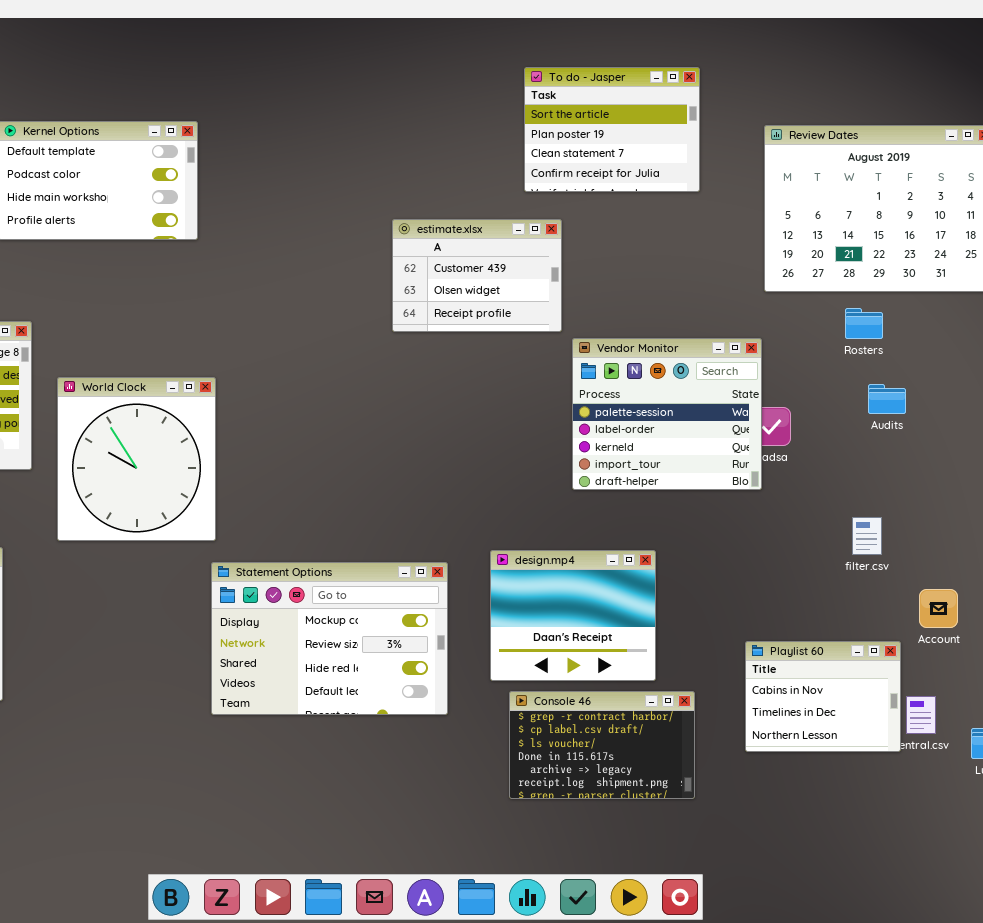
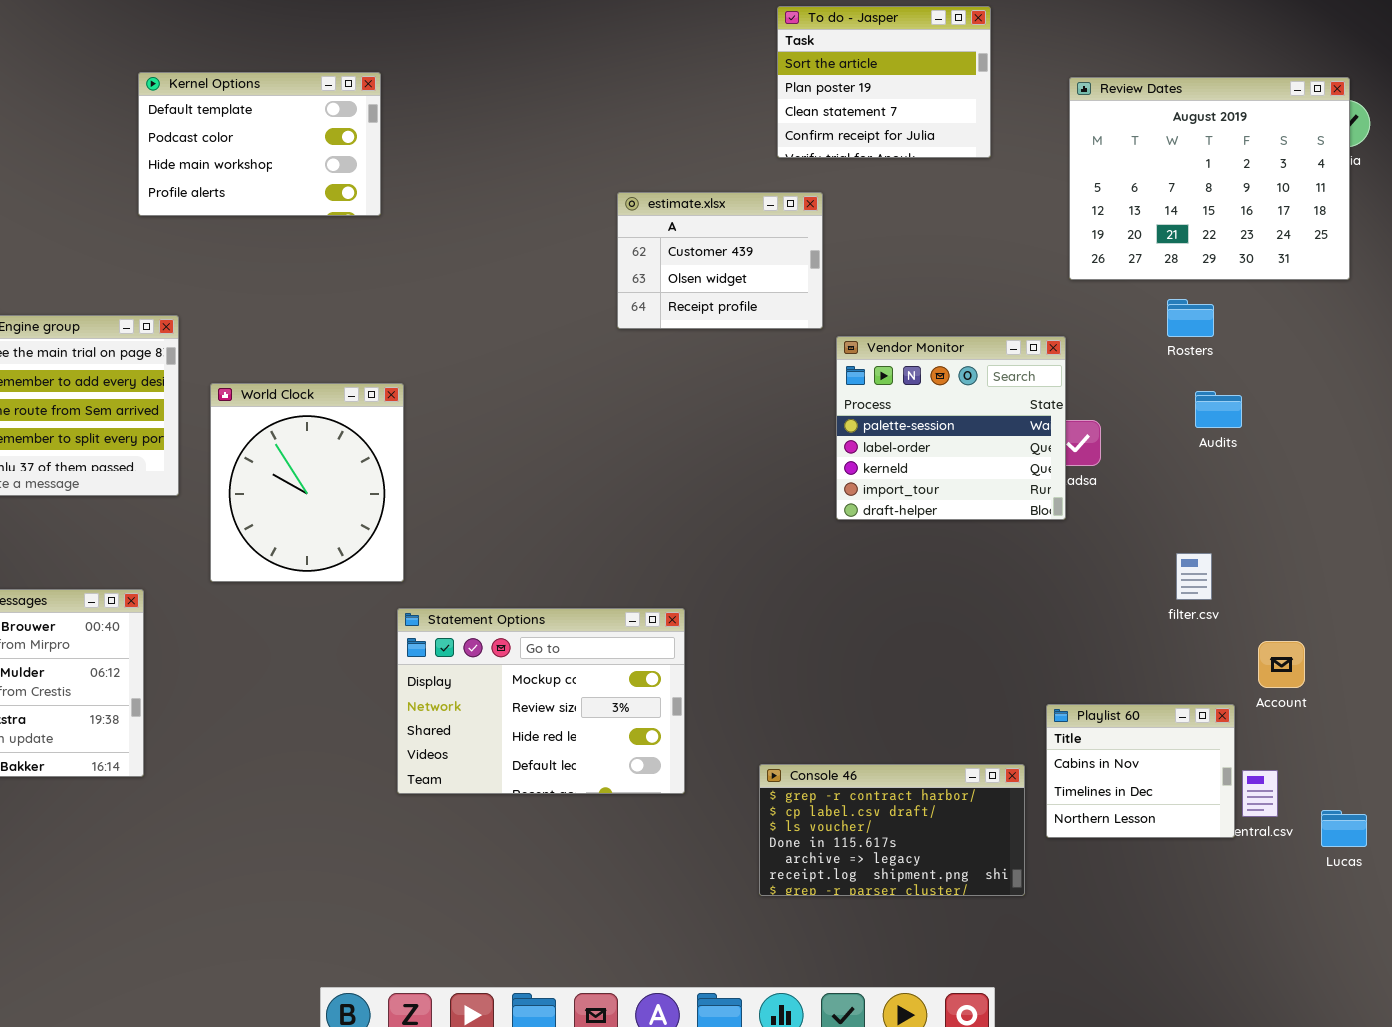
design.mp4: [490,550,656,681] -> none, closed
Console 46: [509,691,695,799] -> [759,764,1025,896], resized

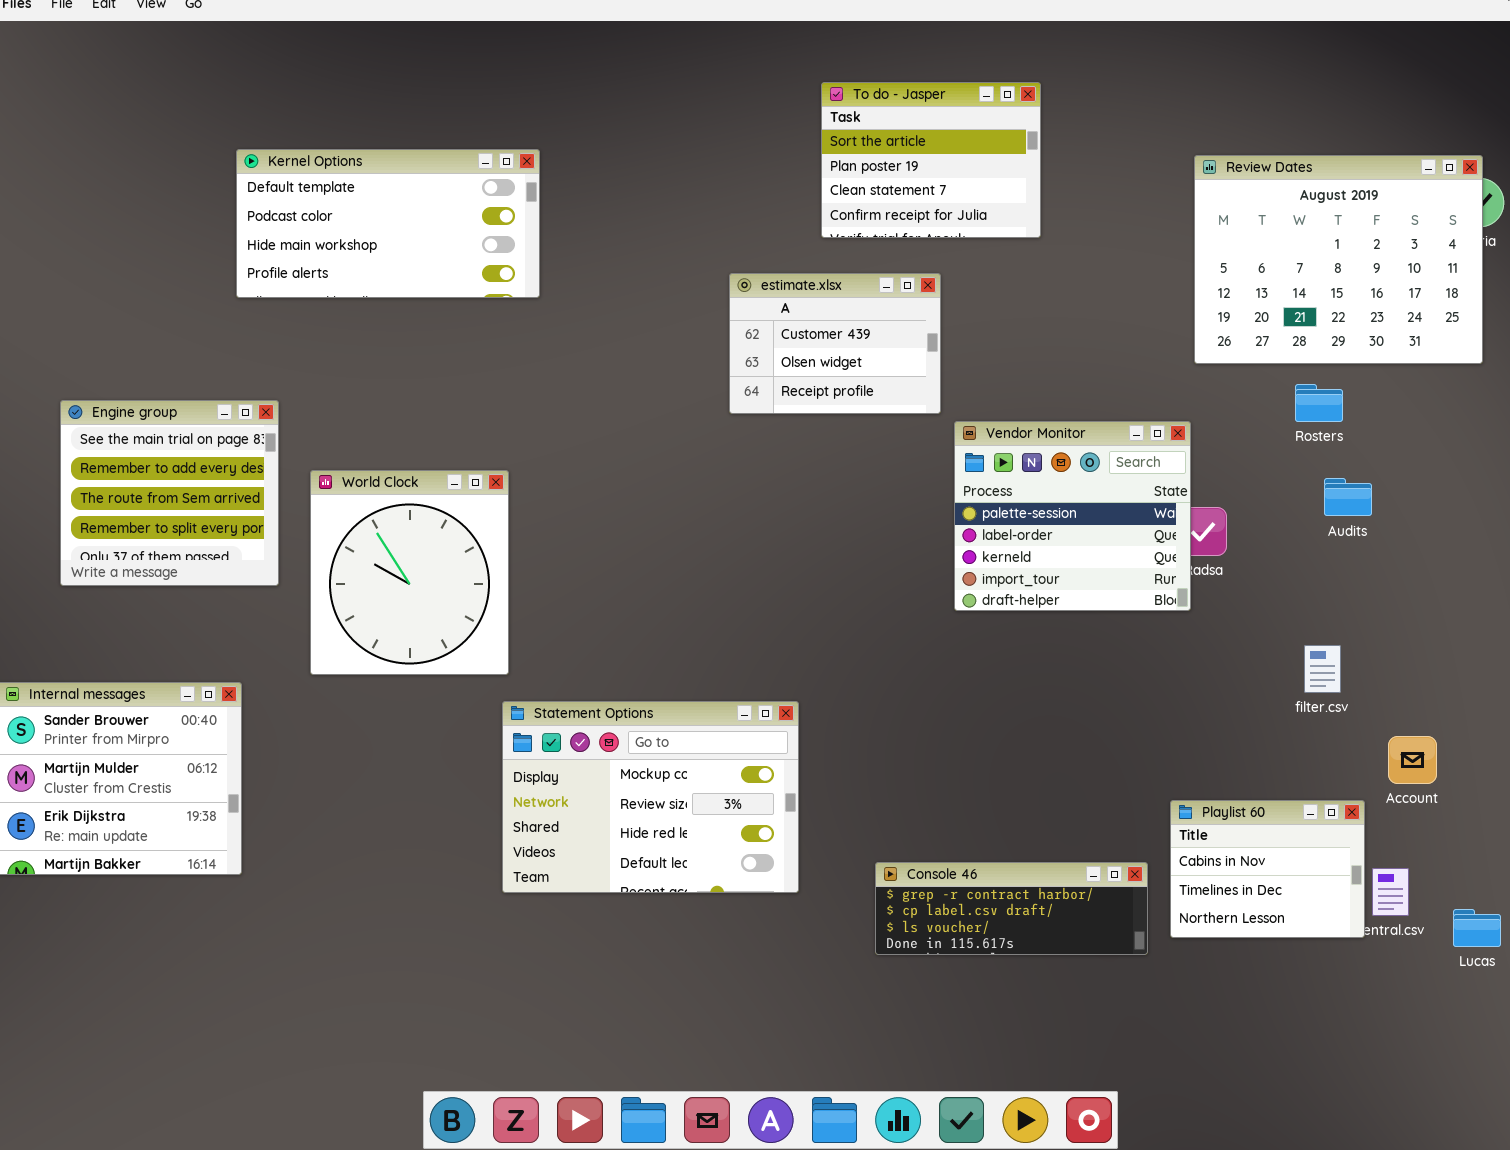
To do - Jasper: [777,6,991,158] -> [821,82,1041,238], moved
Kernel Options: [138,72,381,216] -> [236,149,540,298], resized
Console 46: [759,764,1025,896] -> [875,862,1148,955], resized

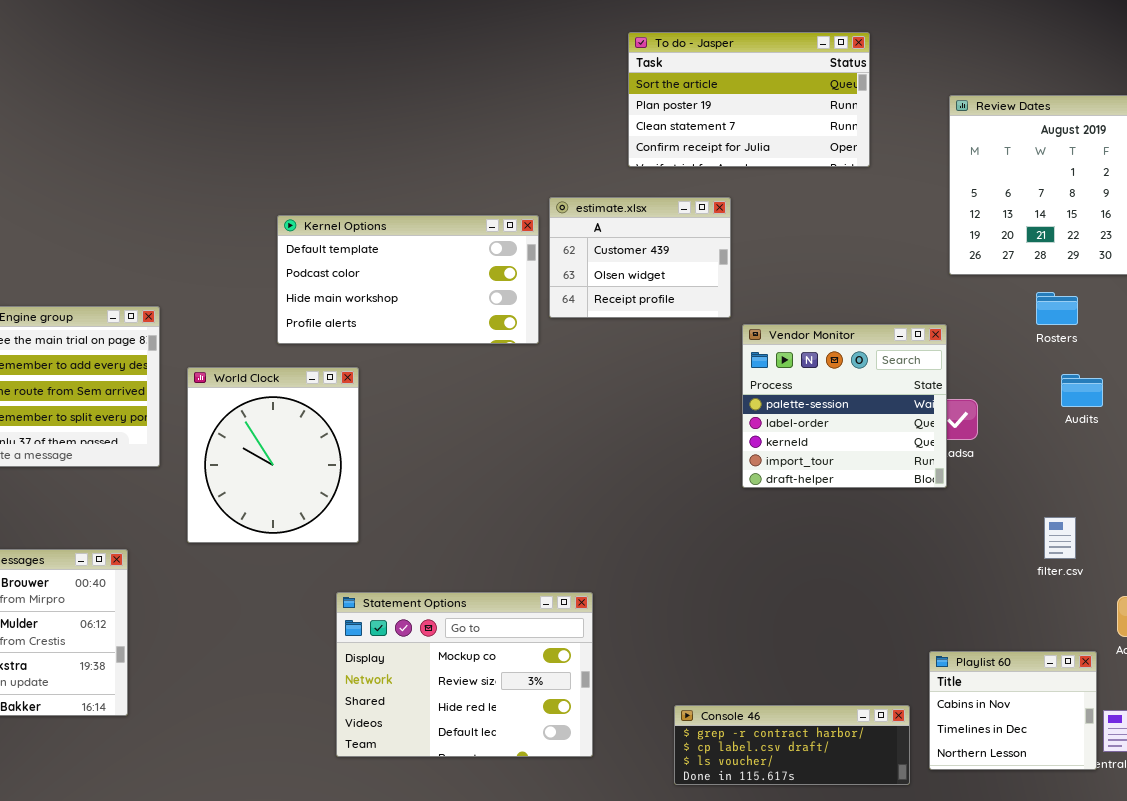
To do - Jasper: [821,82,1041,238] -> [628,32,870,167], resized
Kernel Options: [236,149,540,298] -> [277,215,539,344], moved
Statement Options: [502,701,799,893] -> [336,592,593,757], moved

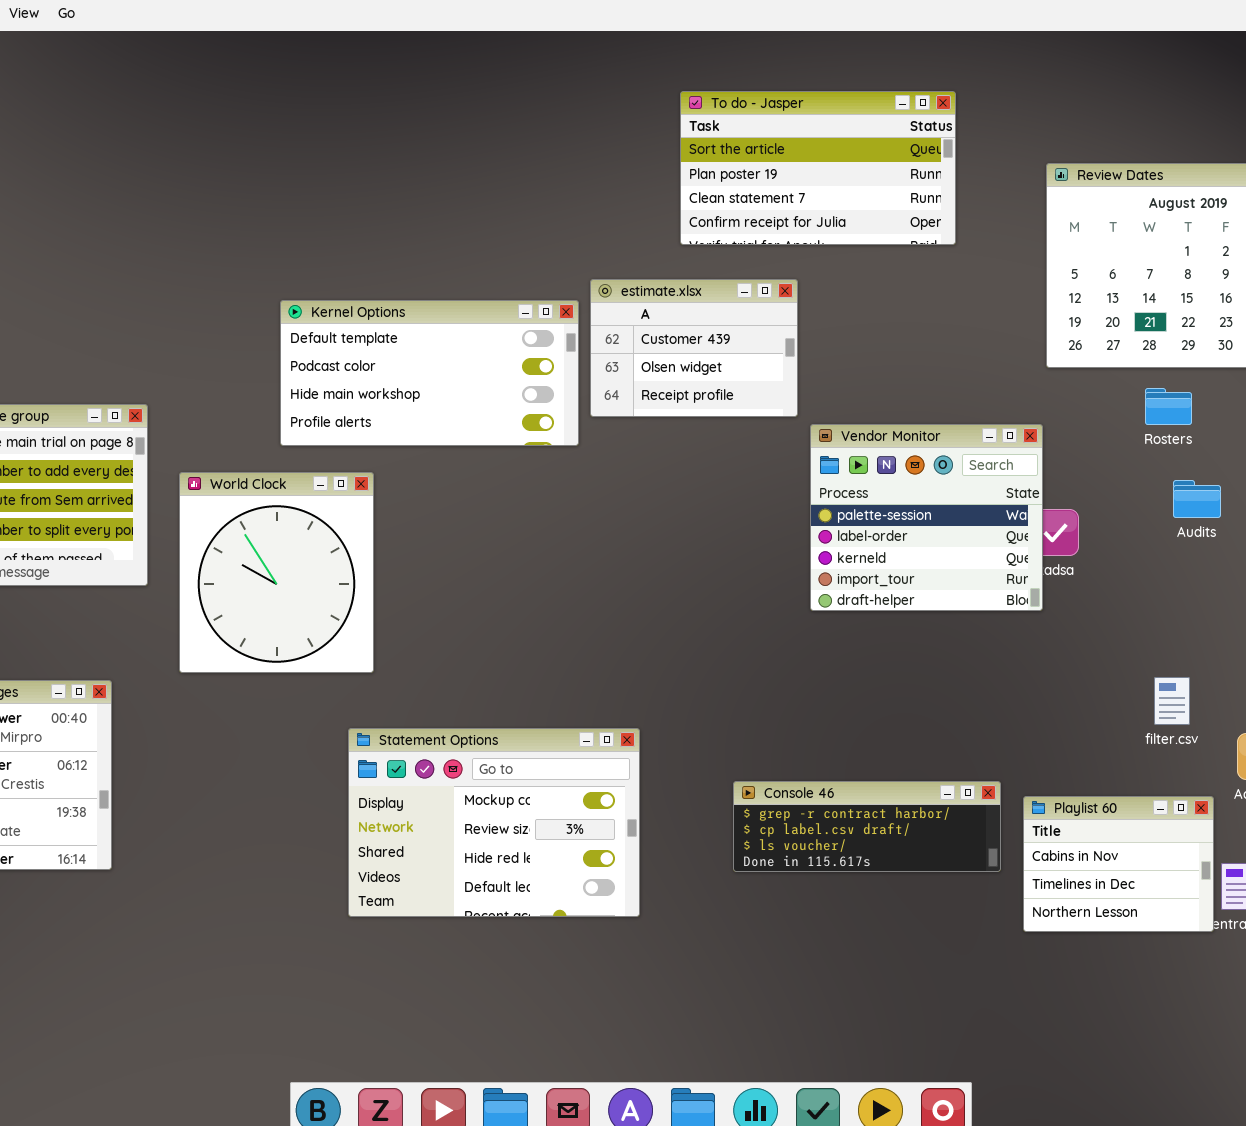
filter.csv: [1044,517,1076,559] -> [1154,677,1190,725], moved
Console 46: [674,705,910,785] -> [733,781,1001,872], moved

